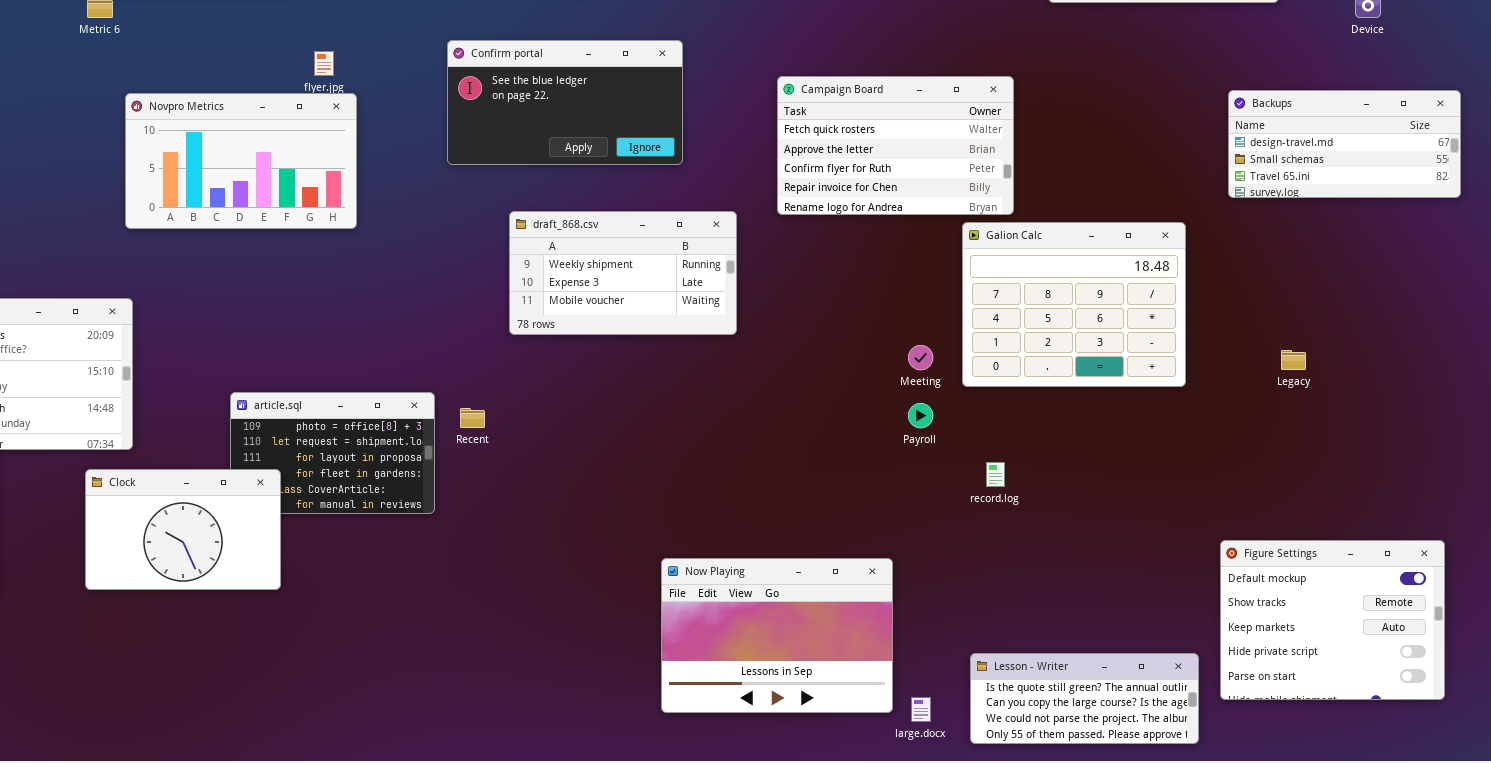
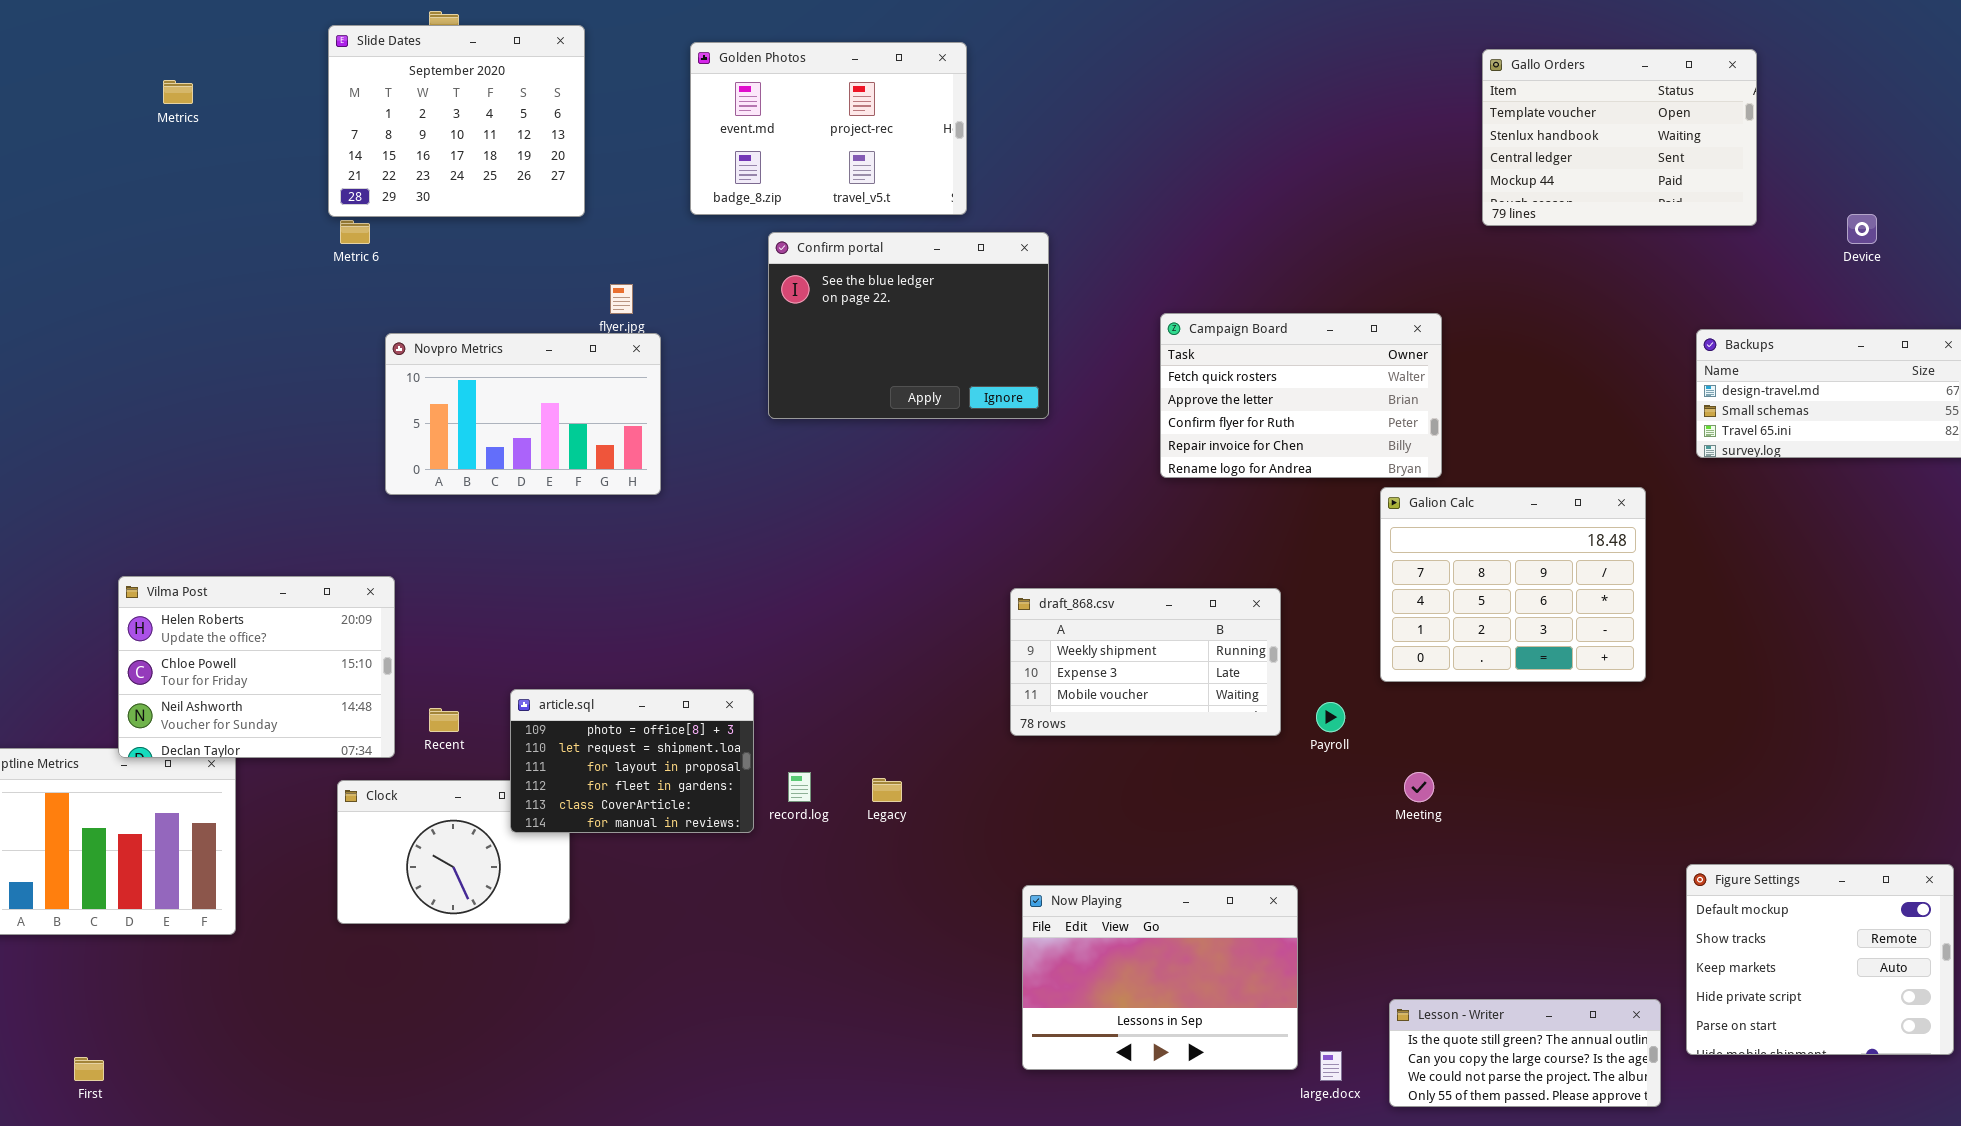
Confirm portal: [447,40,683,165] -> [768,232,1049,419], resized
draft_868.csv: [509,211,737,335] -> [1010,588,1281,736], moved
Meeting: [908,345,933,370] -> [1404,772,1434,802], moved
Legacy: [1281,350,1306,370] -> [872,778,902,802], moved
article.sql: [230,392,435,514] -> [510,689,754,833], raised
Recent: [460,408,485,428] -> [429,708,459,732], moved
record.log: [986,462,1005,487] -> [788,772,811,802], moved

